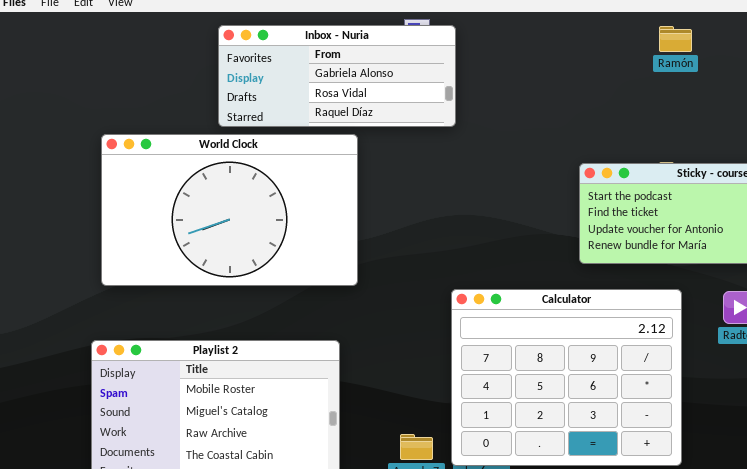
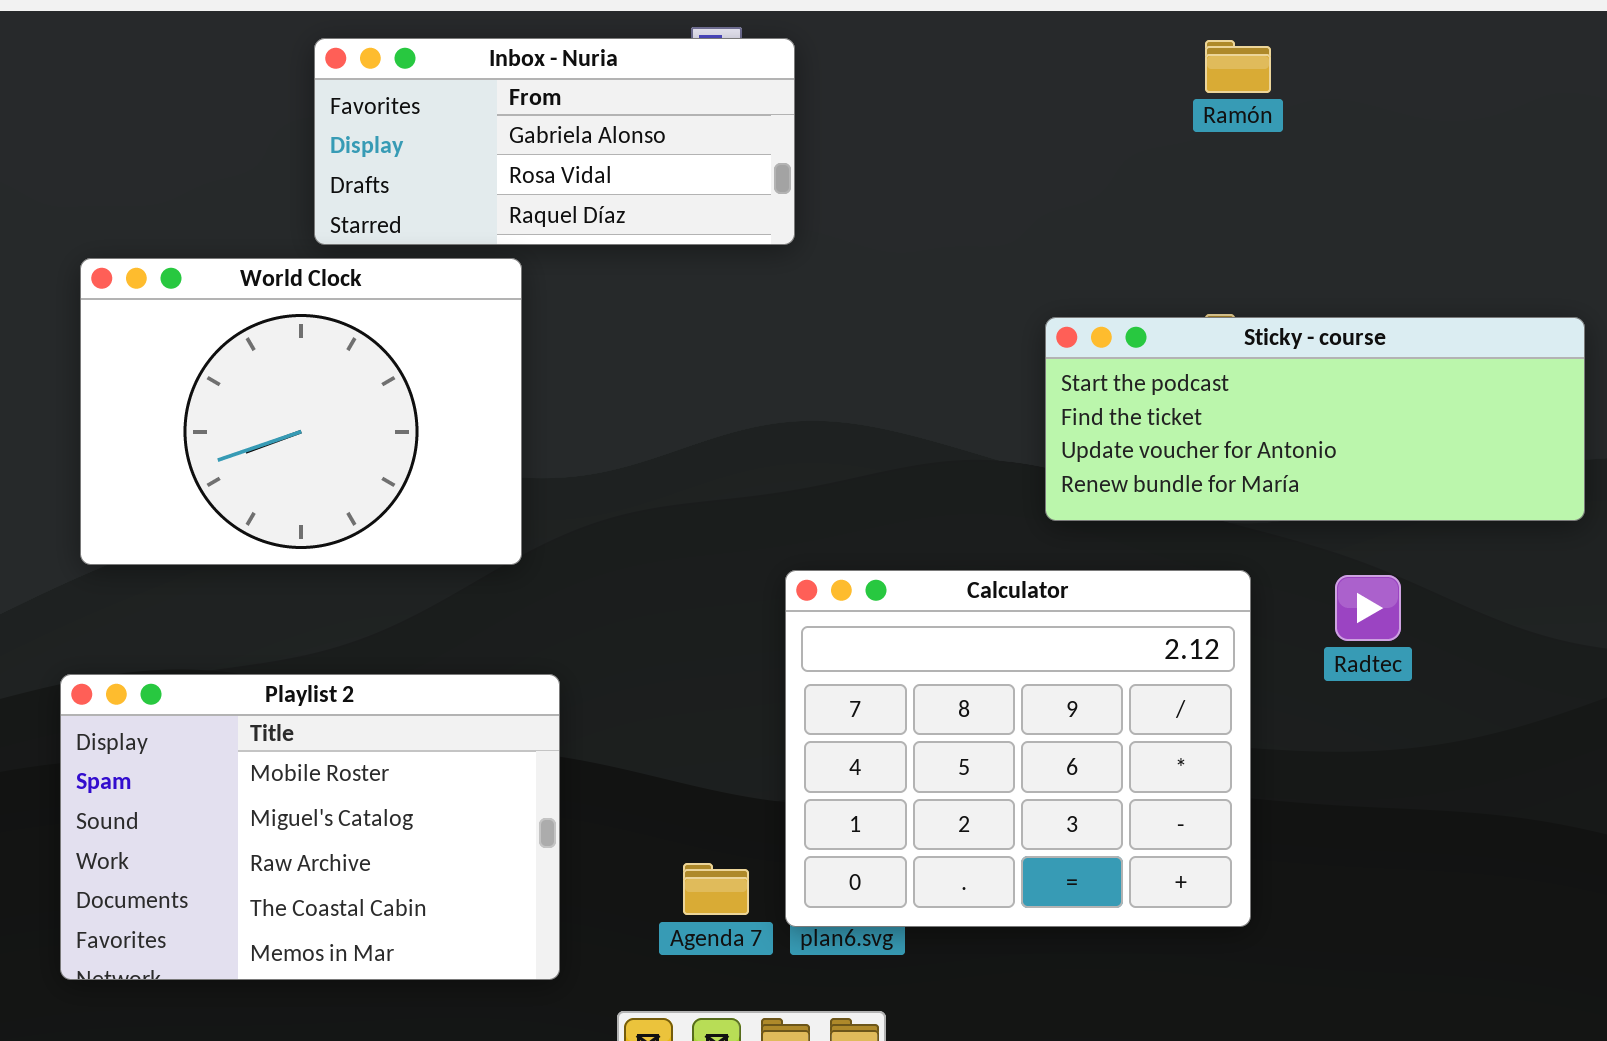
World Clock: [101,134,358,286] -> [80,258,522,565], resized

